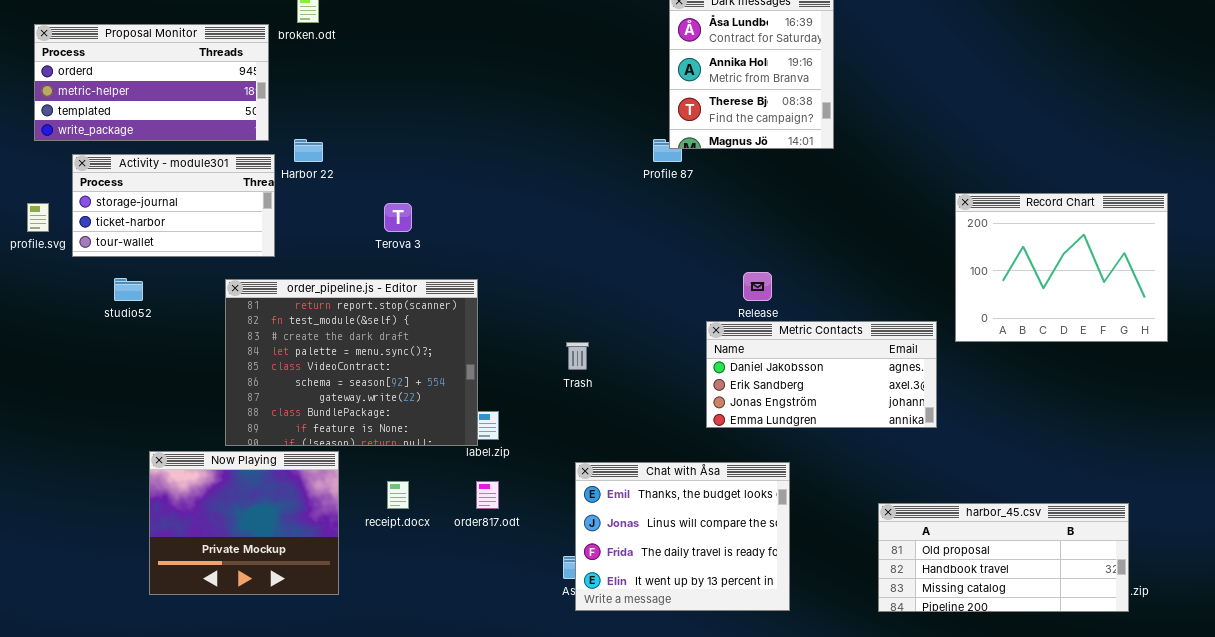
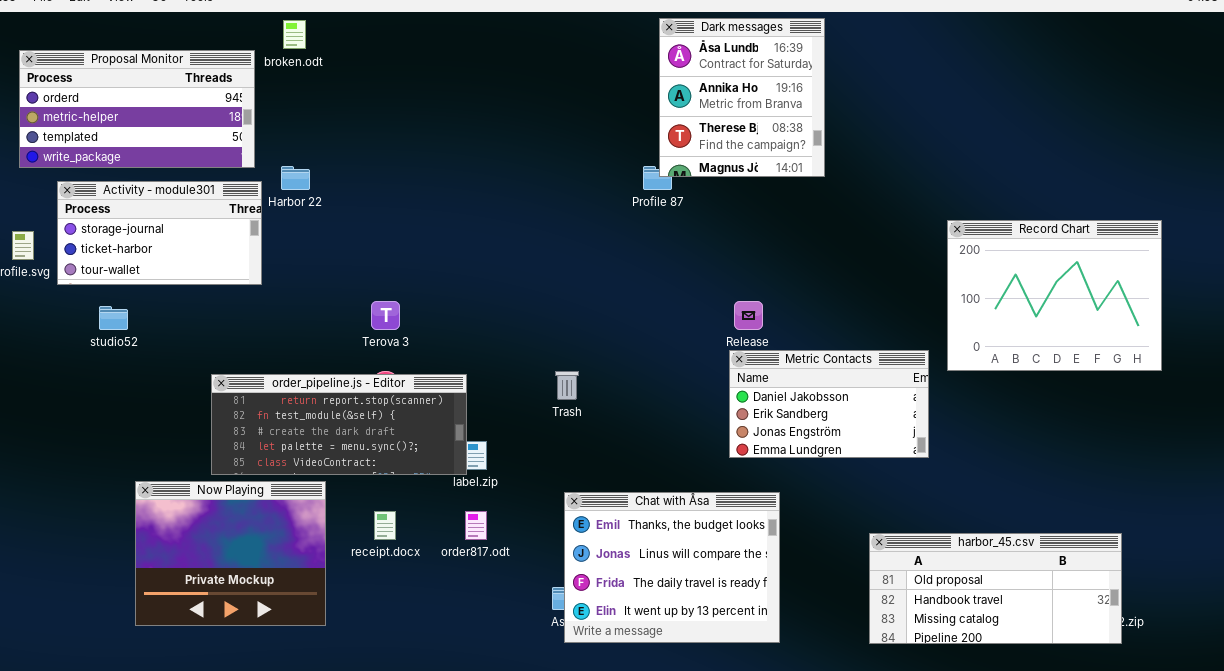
Terova 3: [384,203,412,232] -> [371,301,400,330], moved
order_pipeline.js - Editor: [225,279,478,446] -> [211,374,467,475], resized
Metric Contacts: [706,321,937,428] -> [729,350,929,458], resized

